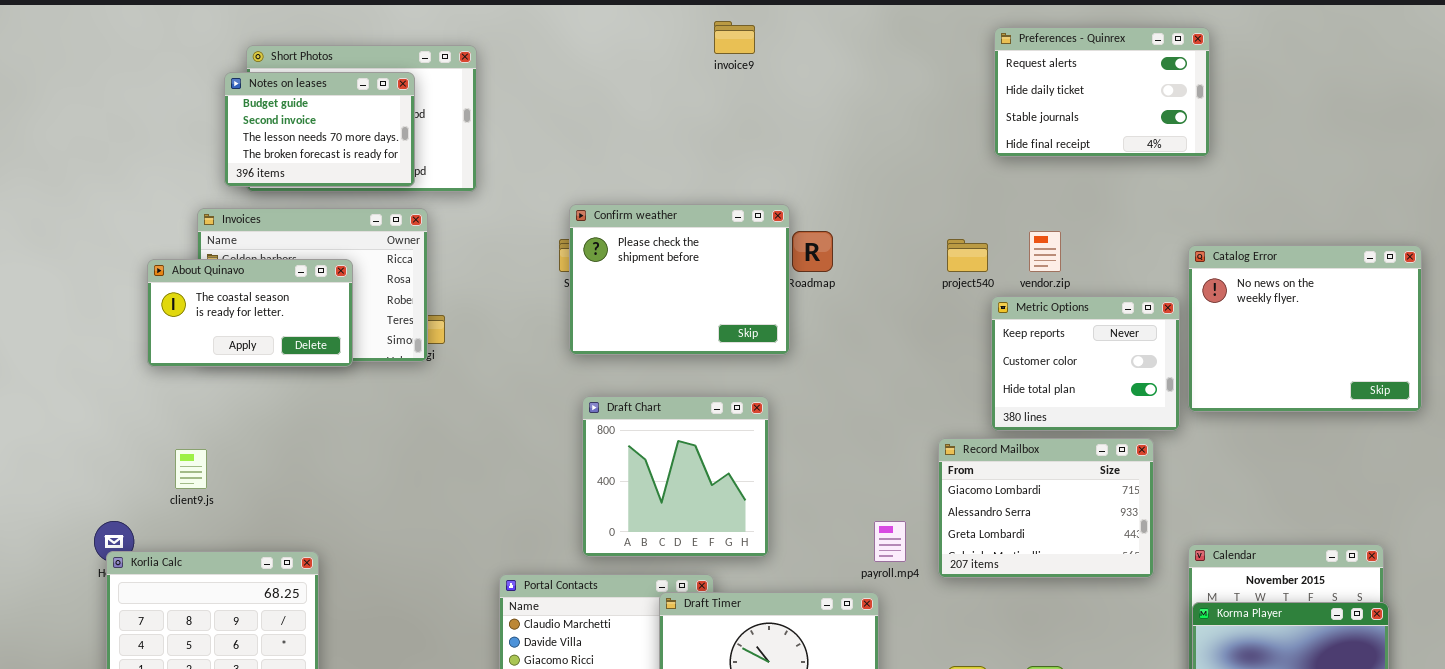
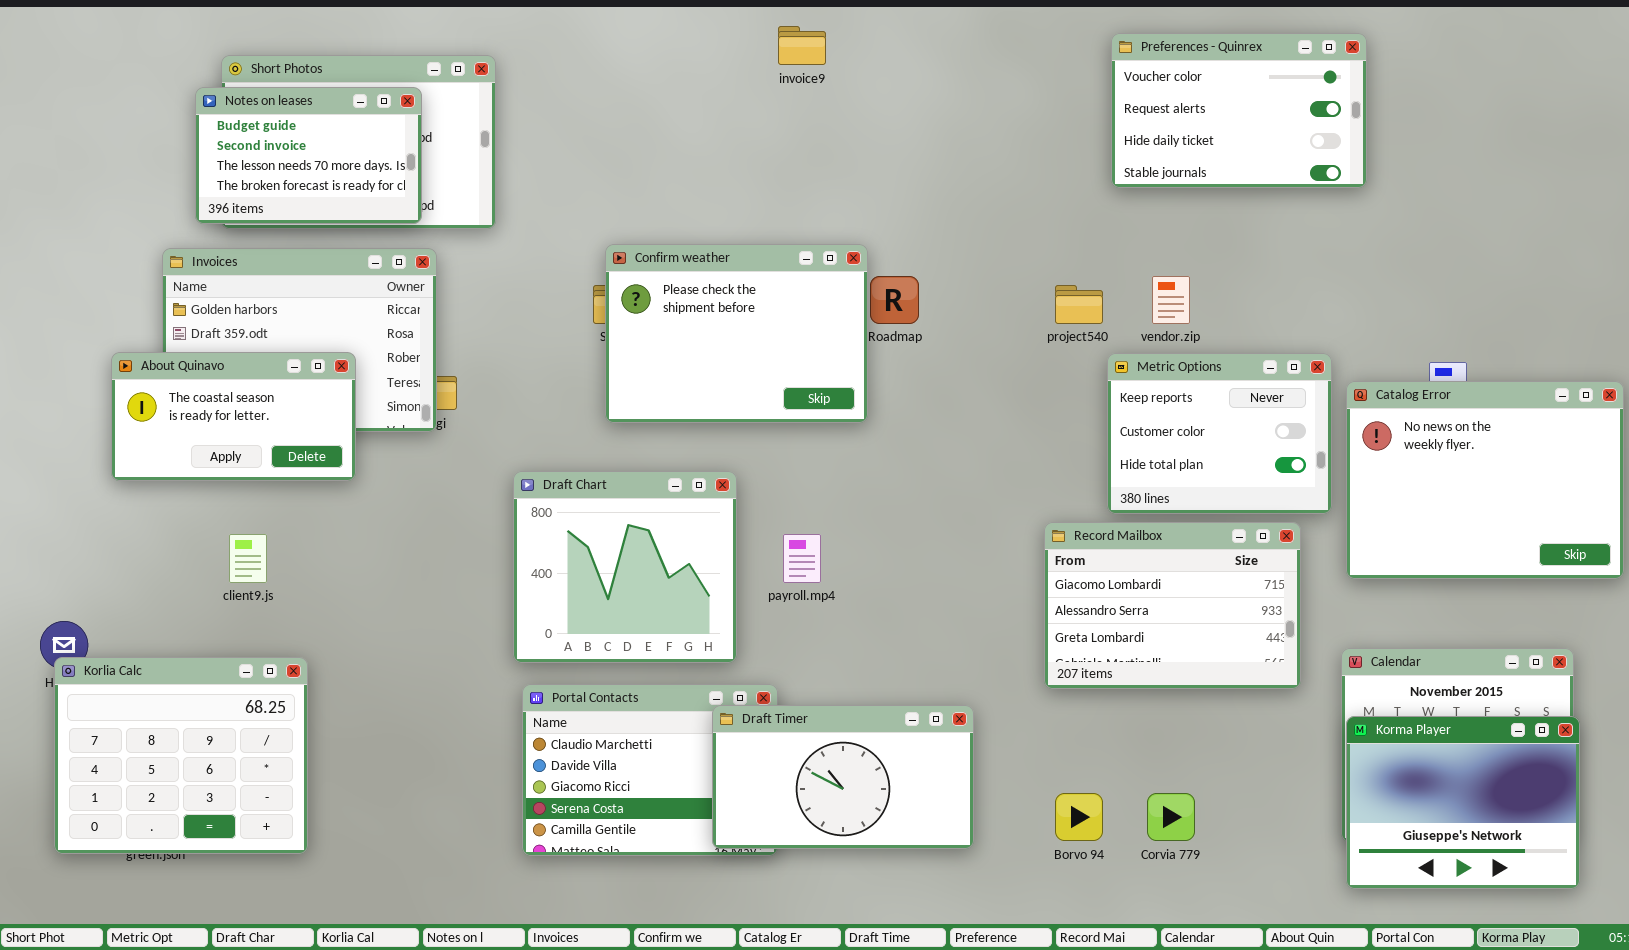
Preferences - Quinrex: [994,27,1210,157] -> [1111,33,1367,188], scrolled up 1 row
Catalog Error: [1188,245,1422,412] -> [1346,381,1624,579], moved
About Quinavo: [147,259,353,367] -> [111,352,356,481], moved
Draft Chart: [582,396,769,557] -> [513,471,737,663], moved
client9.js: [175,449,207,489] -> [229,534,267,583], moved
payroll.mp4: [874,521,906,562] -> [783,534,821,583], moved

